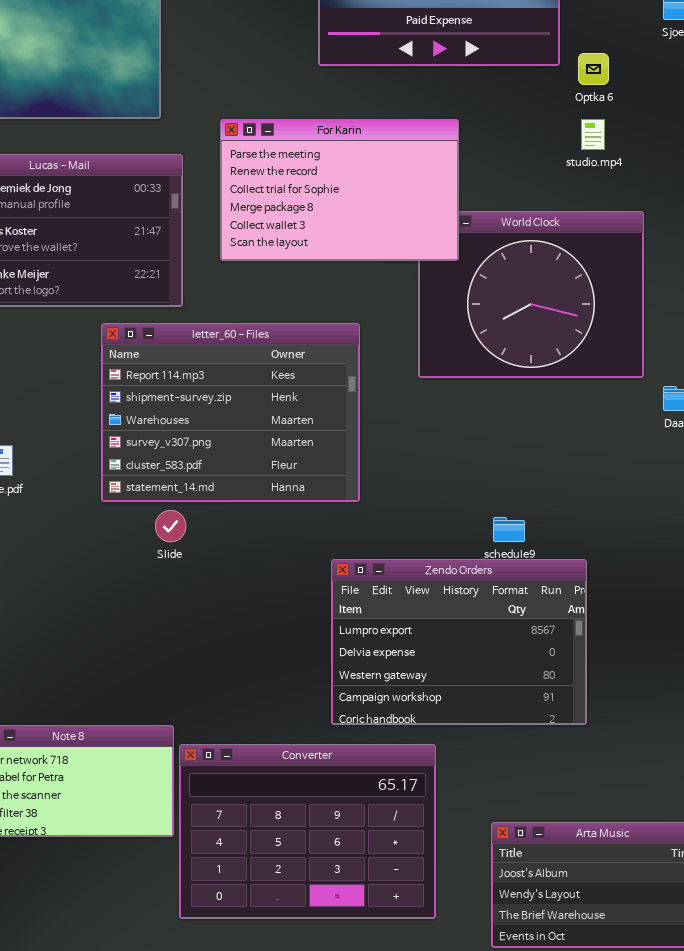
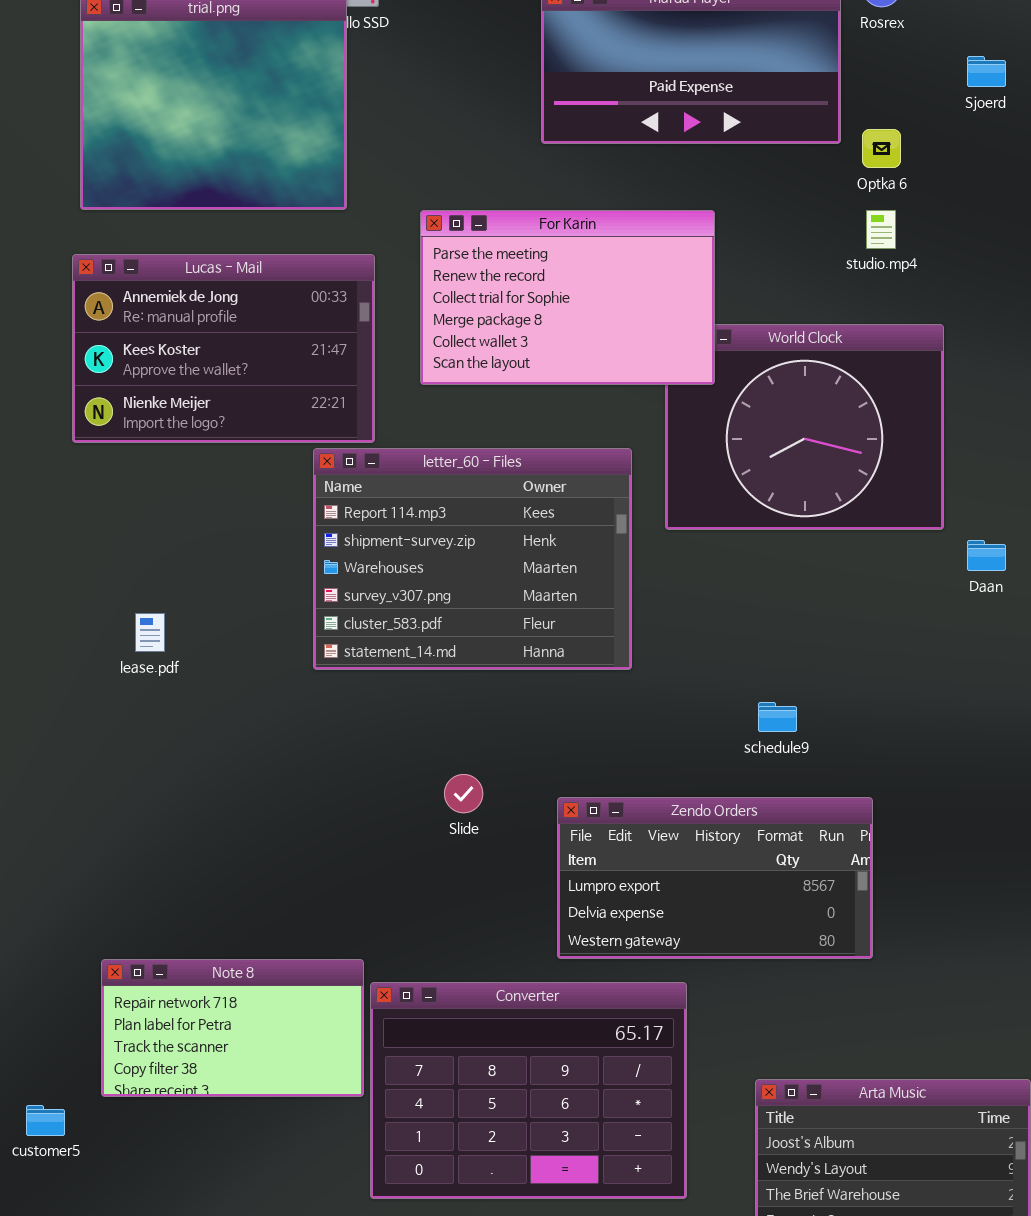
letter_60 - Files: [101,323,360,502] -> [313,448,632,670], moved
Slide: [155,510,186,542] -> [444,774,483,813], moved
Zendo Orders: [331,559,587,725] -> [557,797,873,959], resized

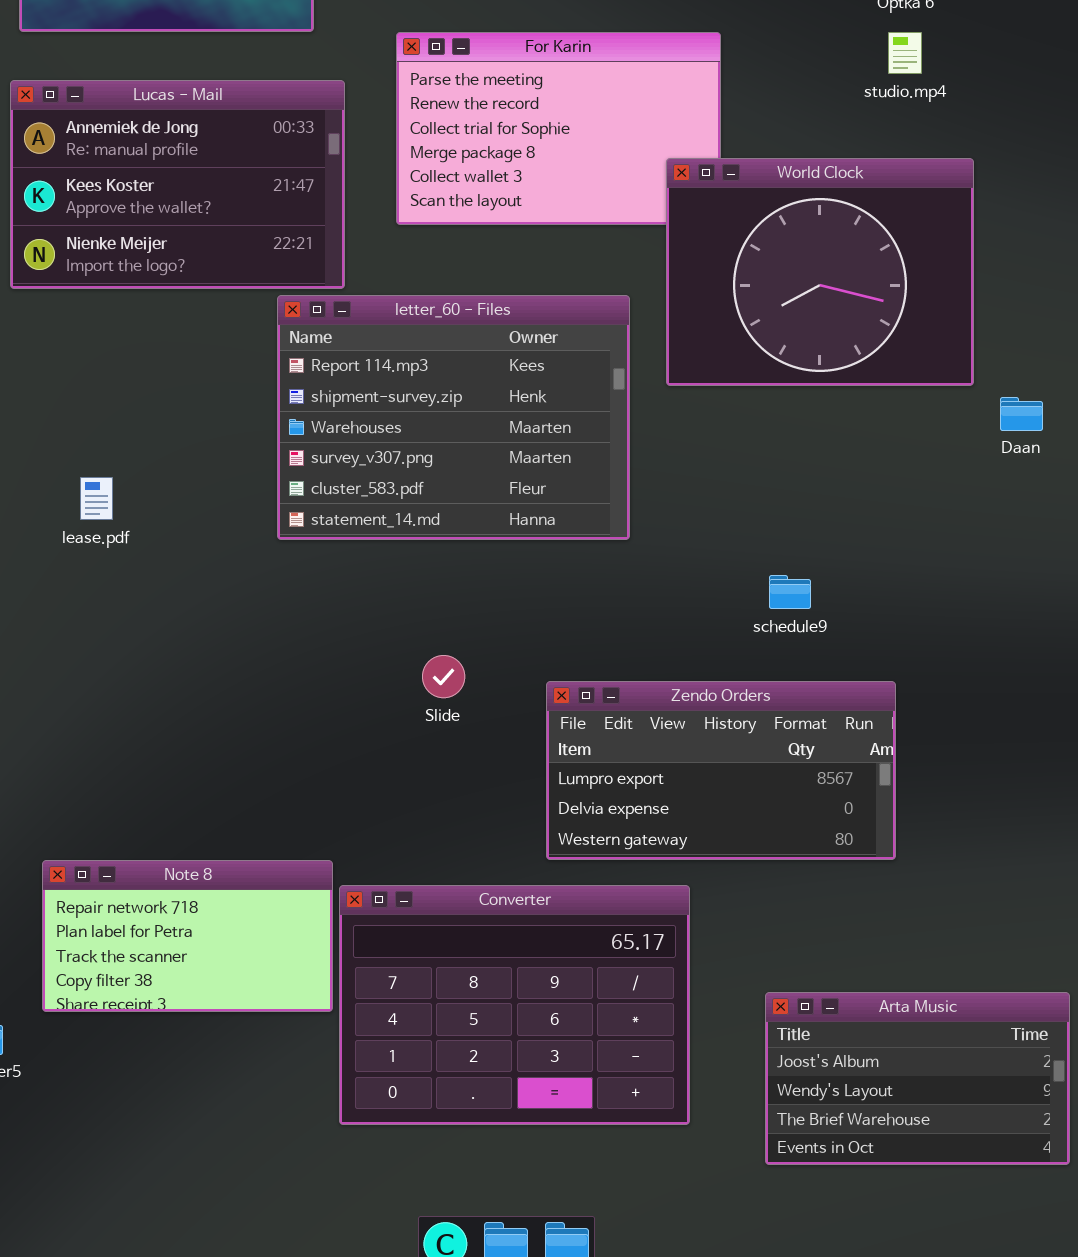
World Clock: [665,324,944,530] -> [666,158,974,386], raised

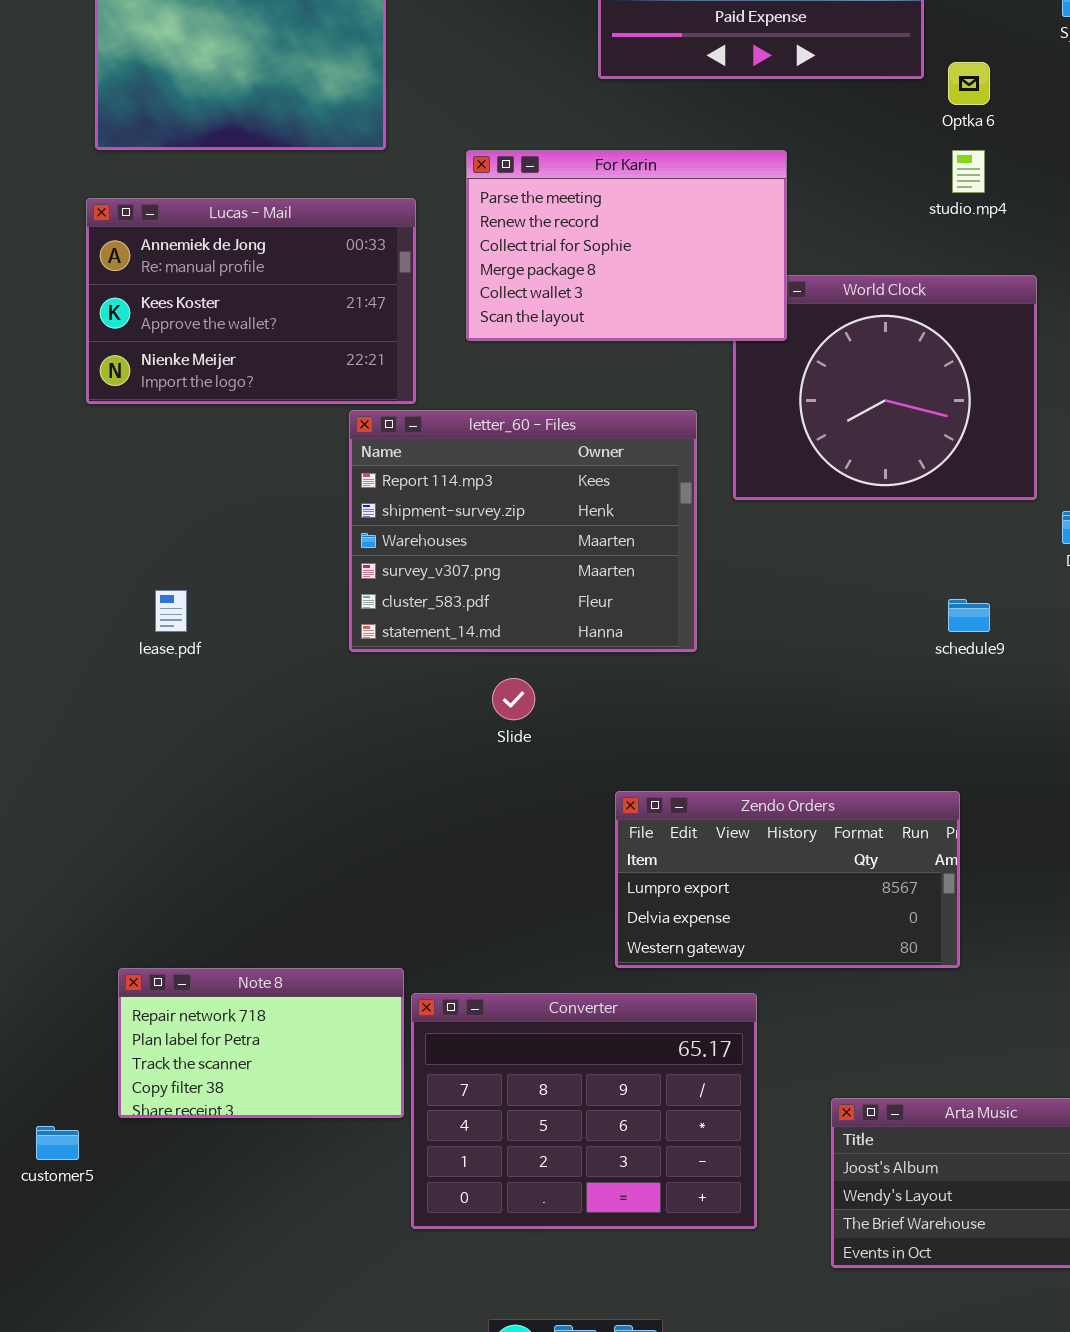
For Karin: [396,32,721,225] -> [466,150,787,341], raised
schedule9: [769,575,811,609] -> [948,599,990,632], moved
Slide: [422,655,465,698] -> [492,678,535,720], moved

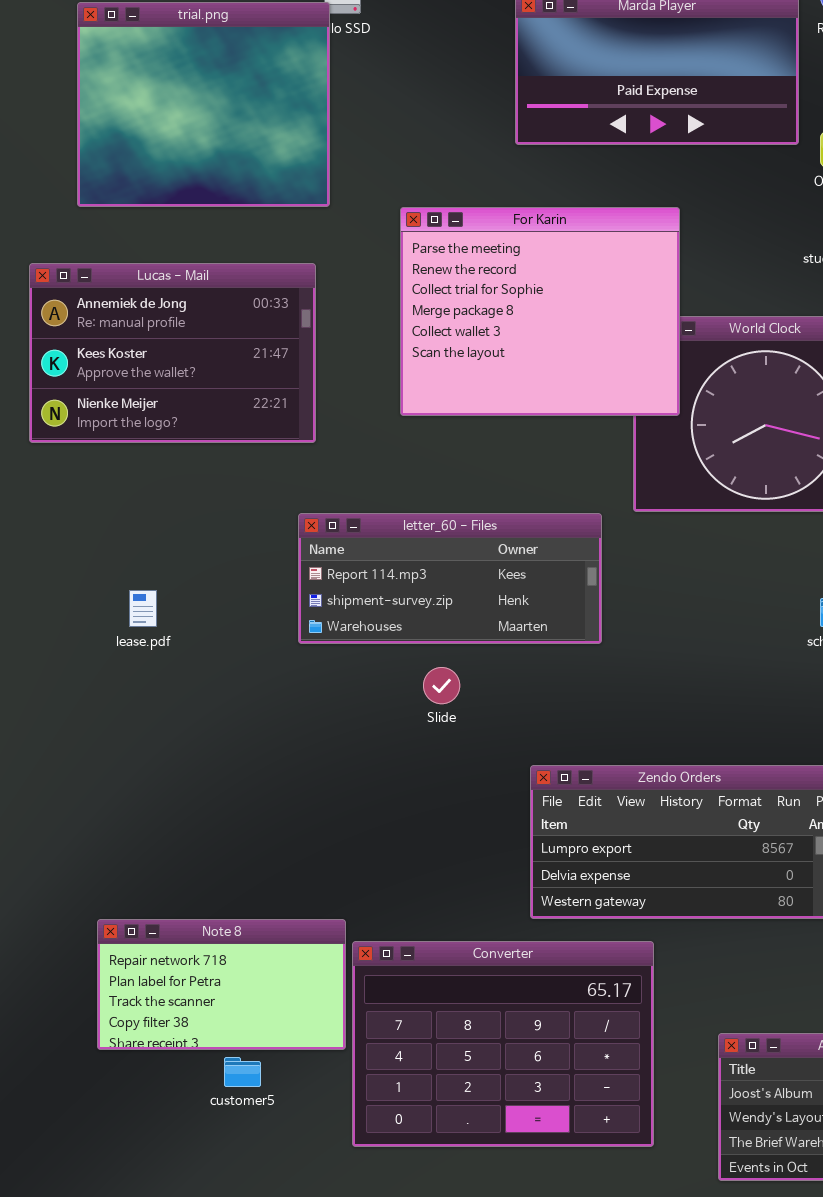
For Karin: [466,150,787,341] -> [400,207,680,416], resized
Lucas - Mail: [86,198,416,404] -> [29,263,316,443], moved
letter_60 - Files: [349,410,697,652] -> [298,513,602,644], resized
customer5: [36,1126,79,1160] -> [224,1057,261,1087], moved

